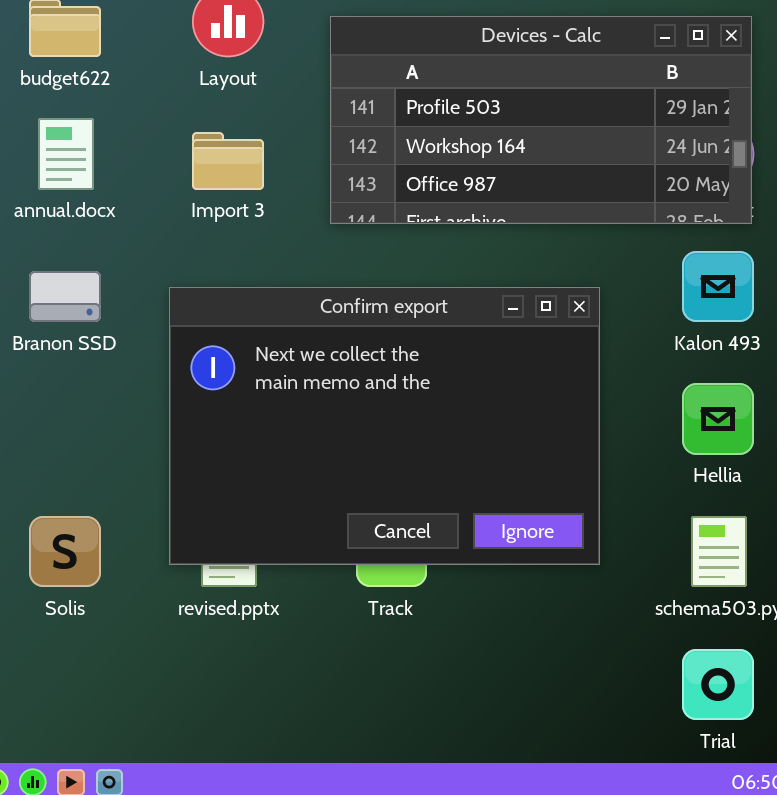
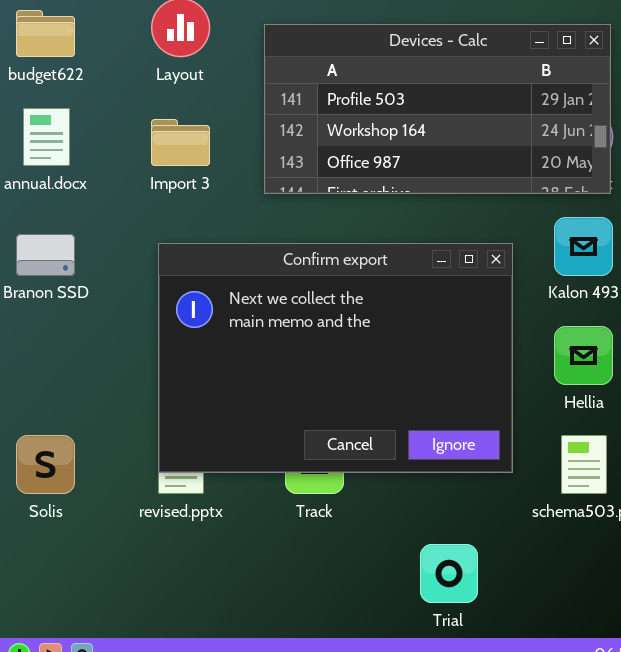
Confirm export: [169,287,600,565] -> [158,243,513,473], moved
Trial: [682,649,754,720] -> [420,544,478,603], moved

